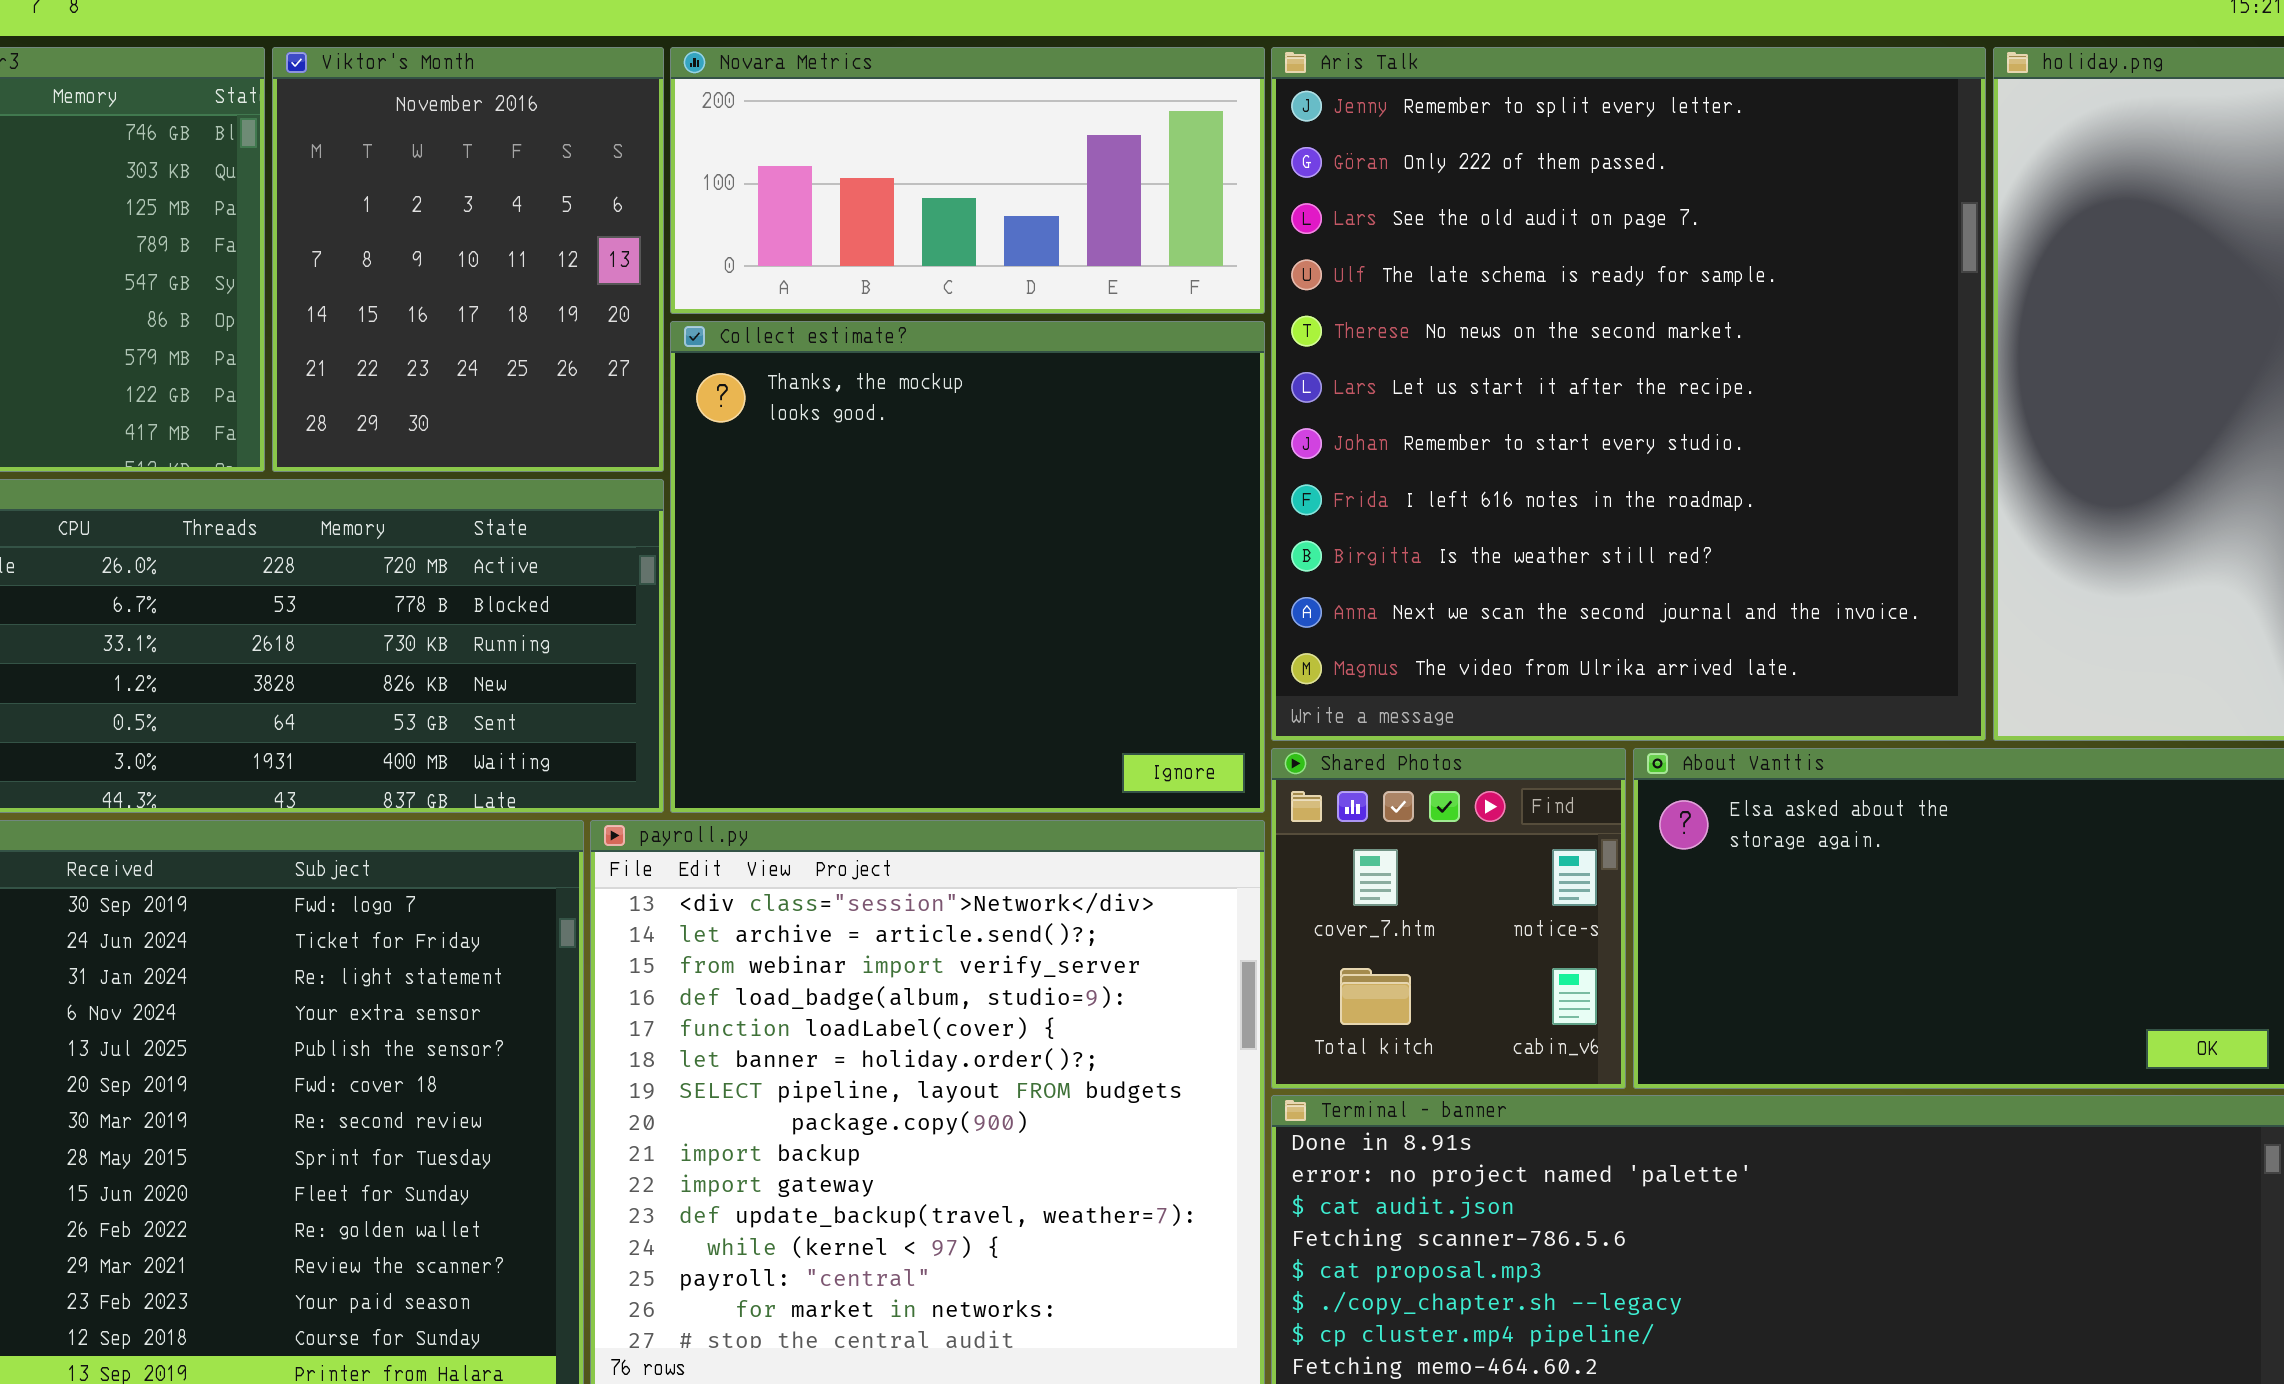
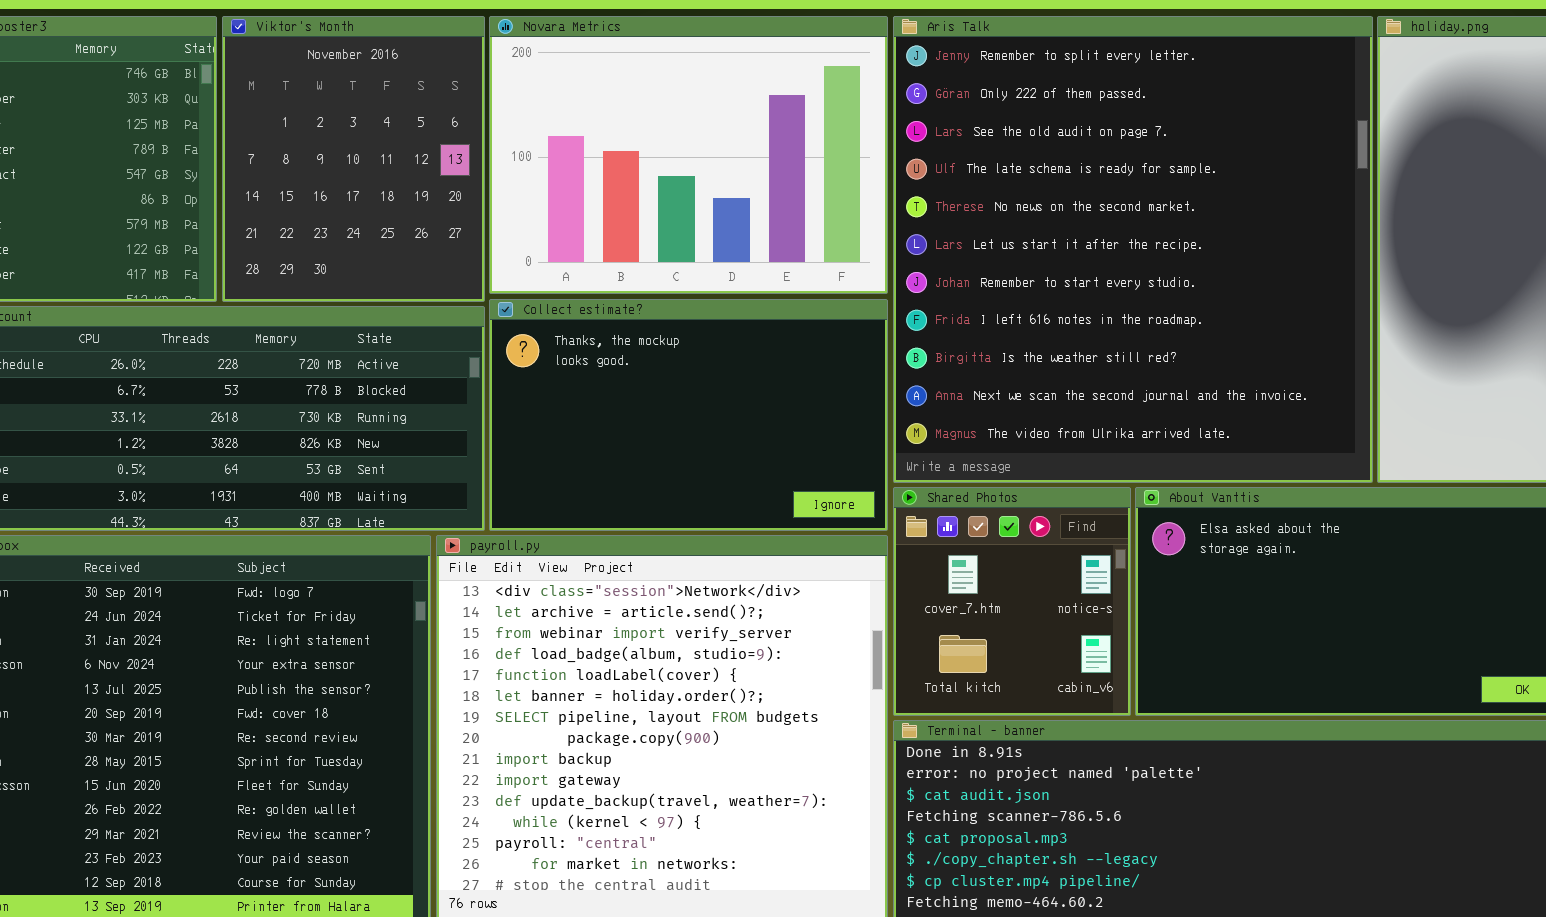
Novara Metrics: [670,47,1265,314] -> [489,16,888,294], resized
Collect estimate?: [670,321,1265,813] -> [489,299,888,531], resized

